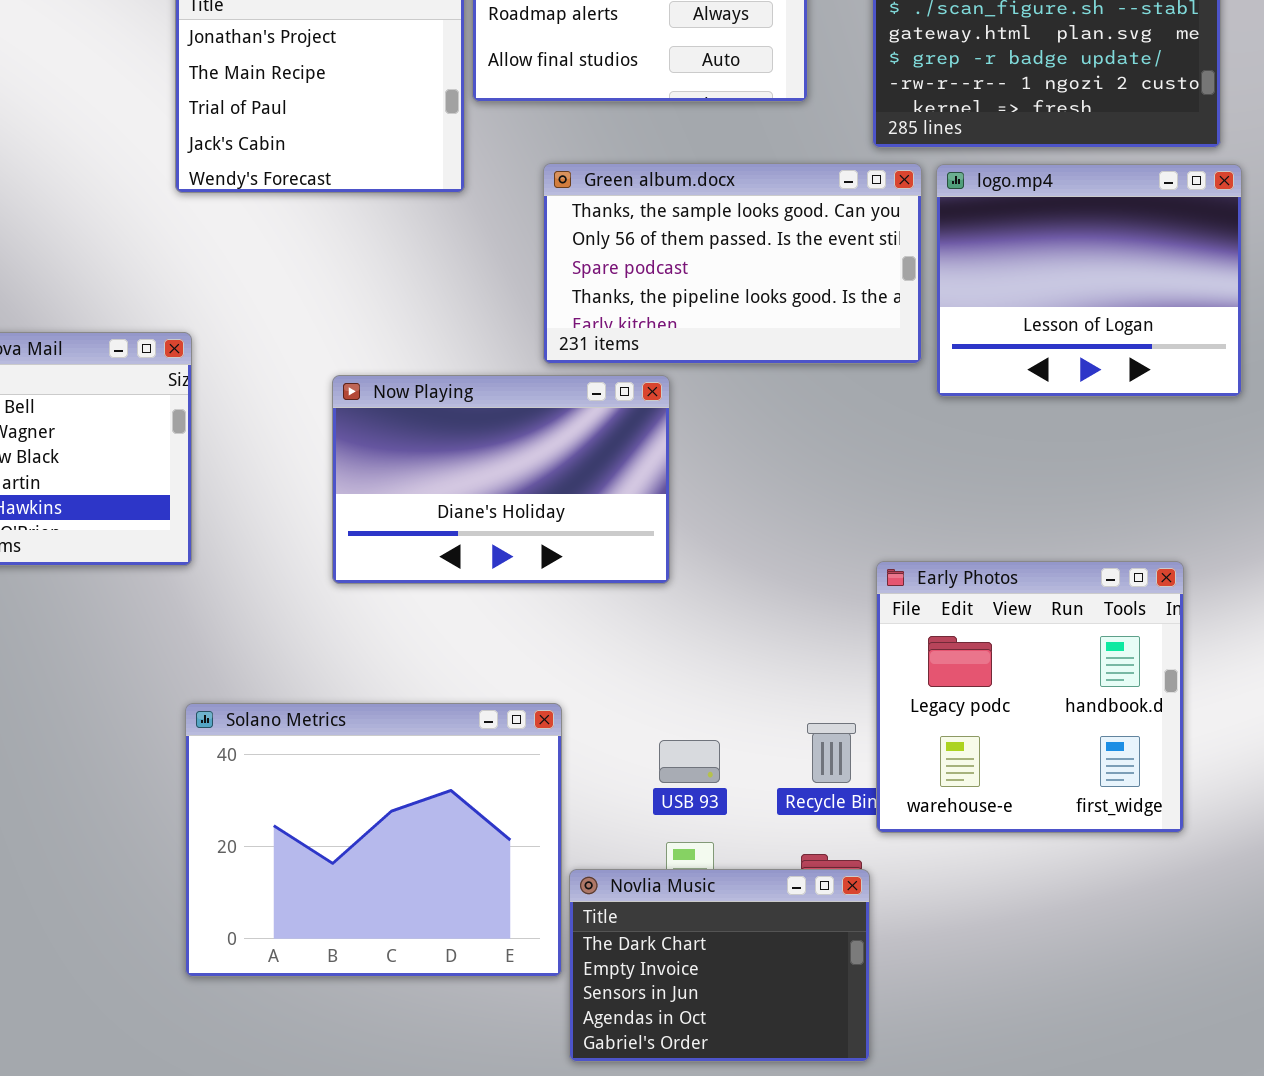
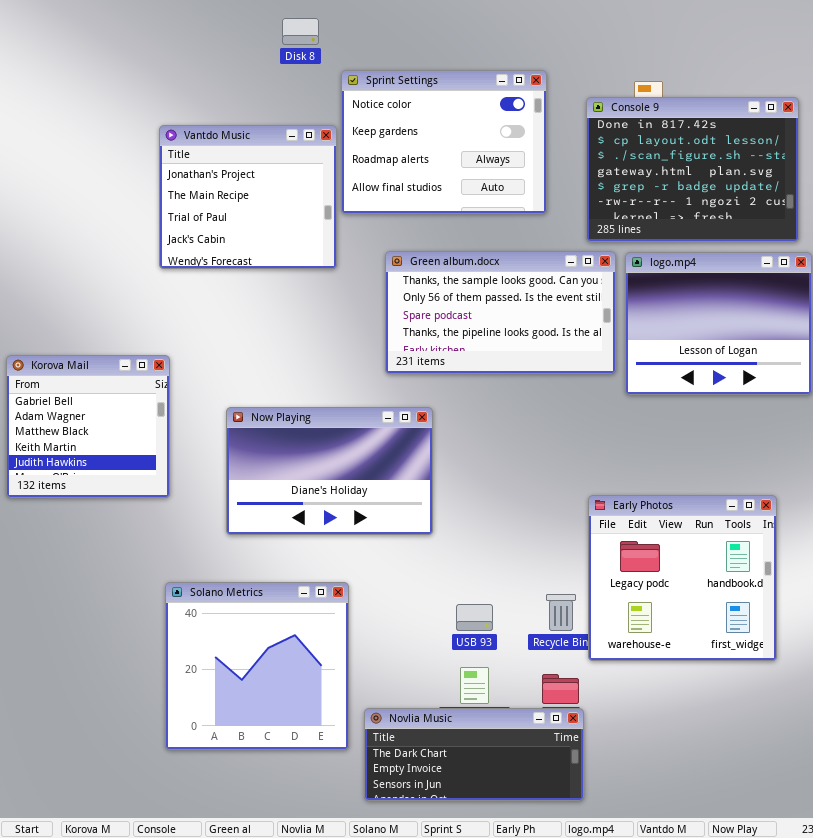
Now Playing: [332,375,670,584] -> [226,407,433,535], moved
Solano Metrics: [185,703,562,977] -> [165,582,349,750], resized
Novlia Music: [569,869,870,1062] -> [364,708,584,801], resized

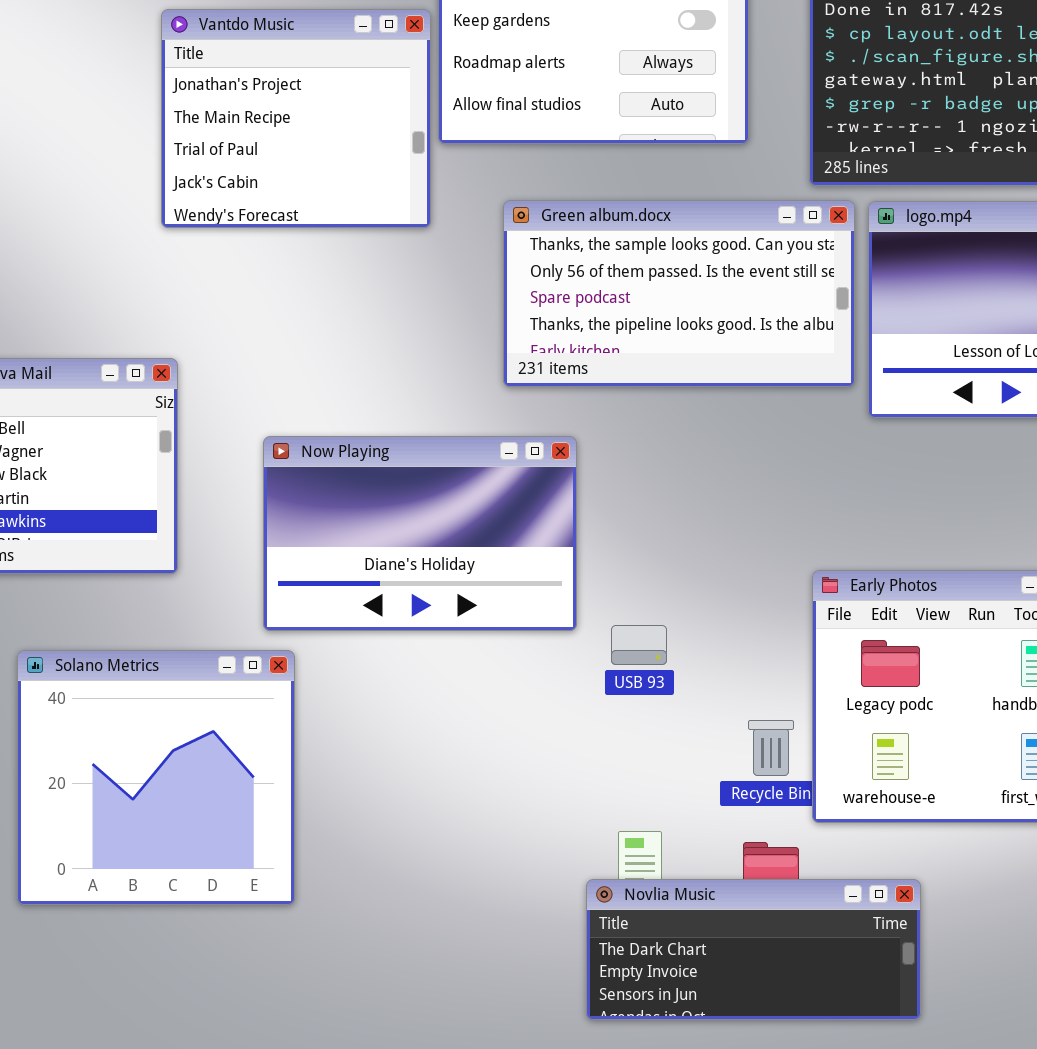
Solano Metrics: [165,582,349,750] -> [17,650,295,905], moved
USB 93: [456,604,493,631] -> [611,625,667,665], moved
Novlia Music: [364,708,584,801] -> [586,879,921,1020], moved

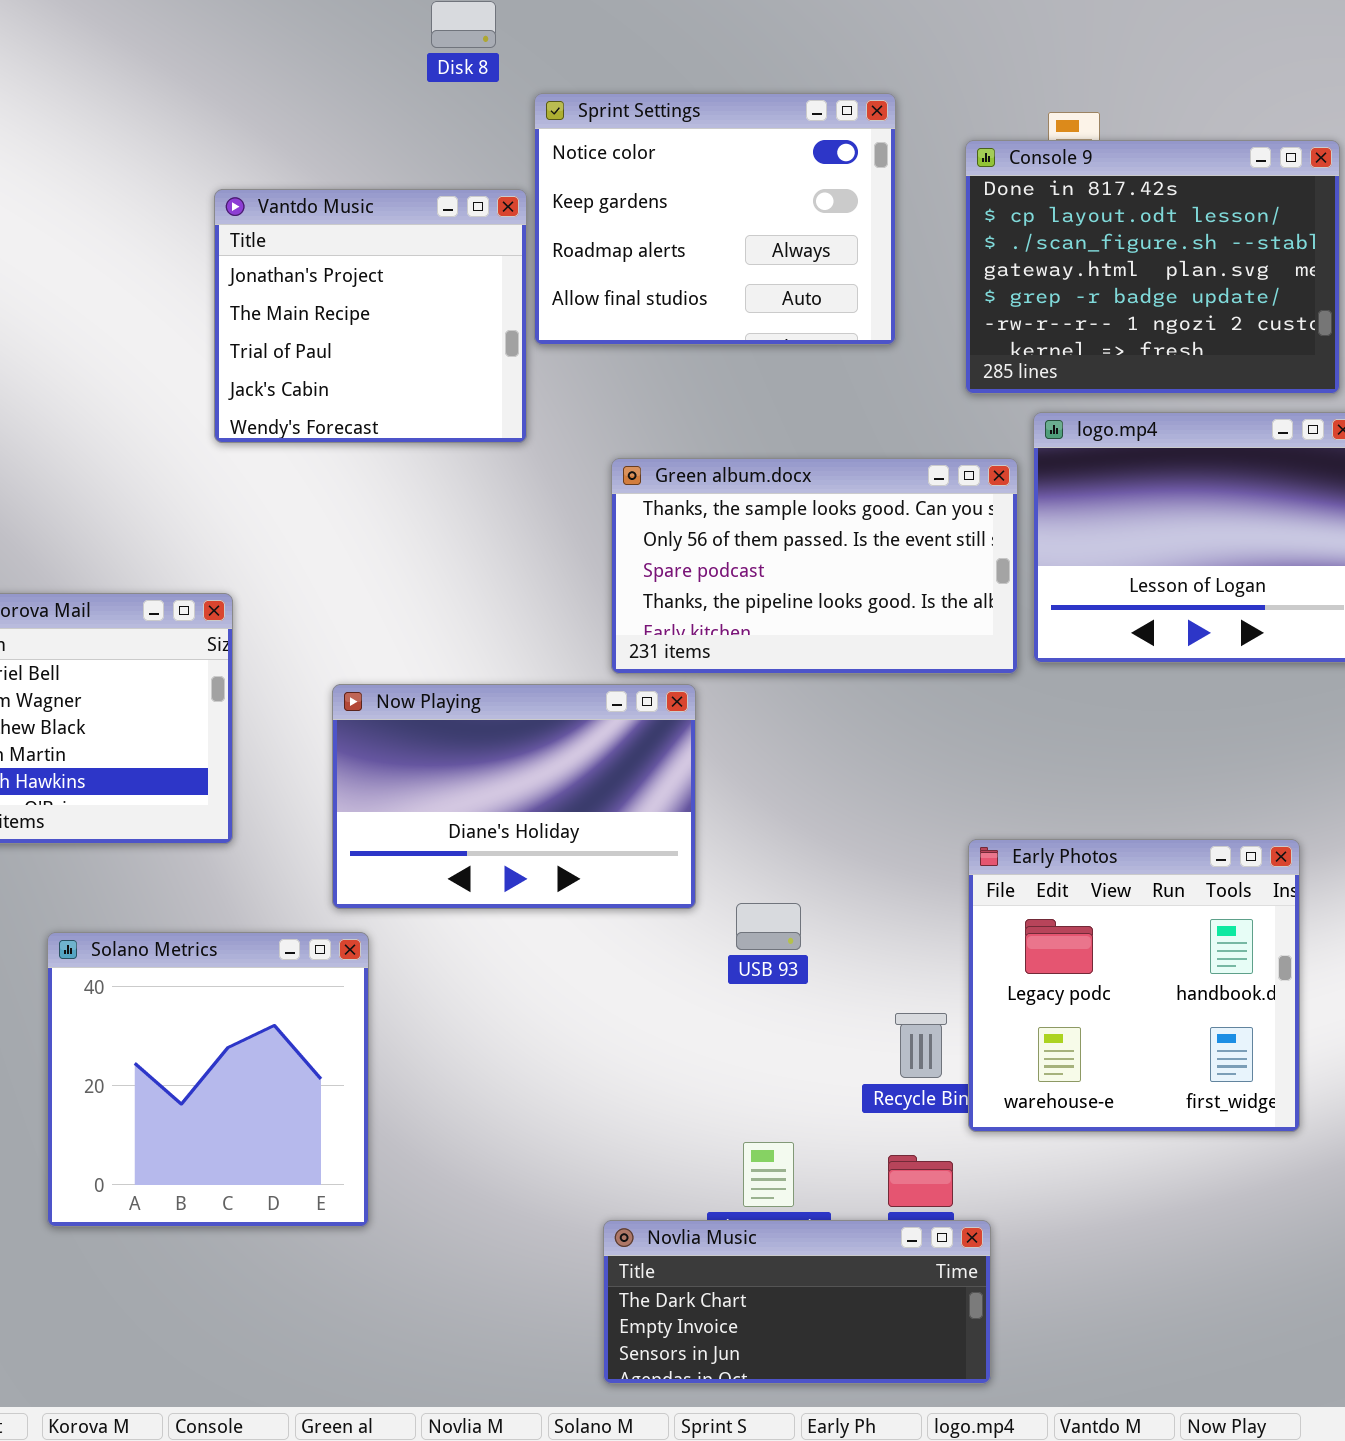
Green album.docx: [503,200,855,387] -> [611,458,1018,674], moved
Novlia Music: [586,879,921,1020] -> [603,1220,991,1384], moved

